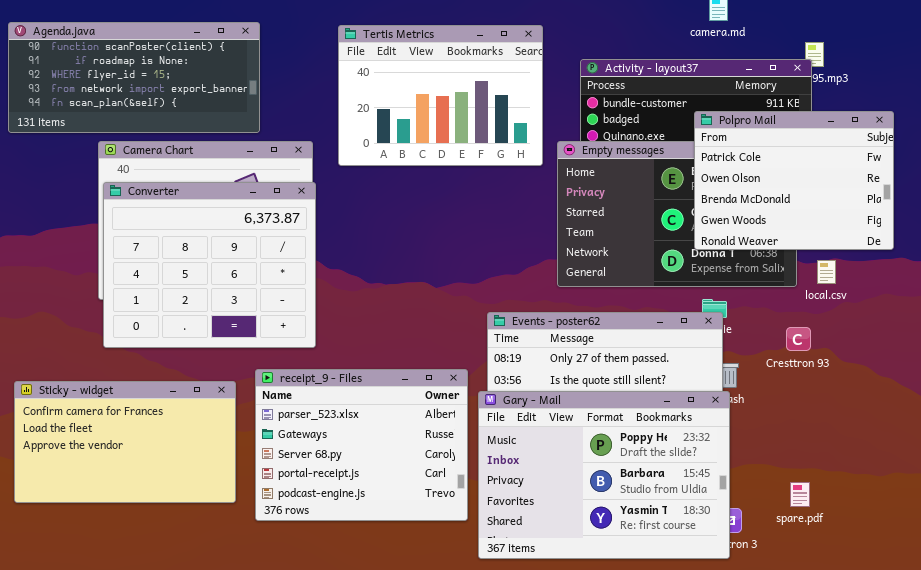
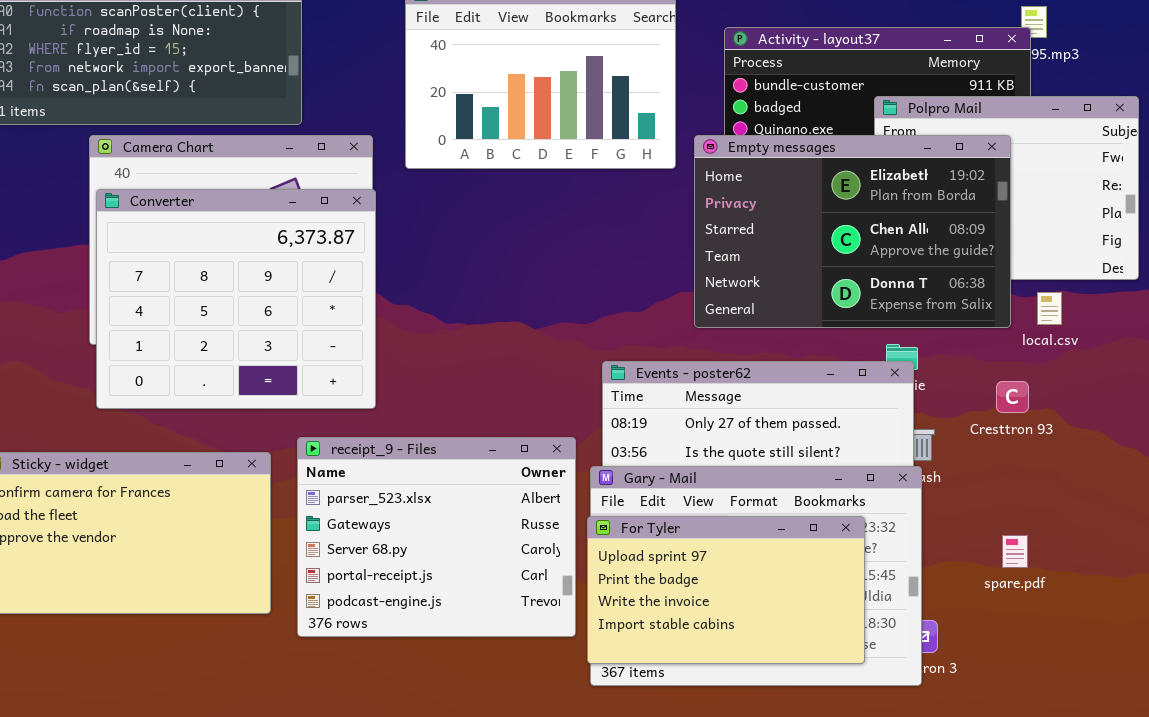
Empty messages: [557,141,797,287] -> [694,135,1011,328], raised
For Tyler: none -> [587,516,865,664], opened
spare.pdf: [790,482,810,507] -> [1002,535,1028,568], moved

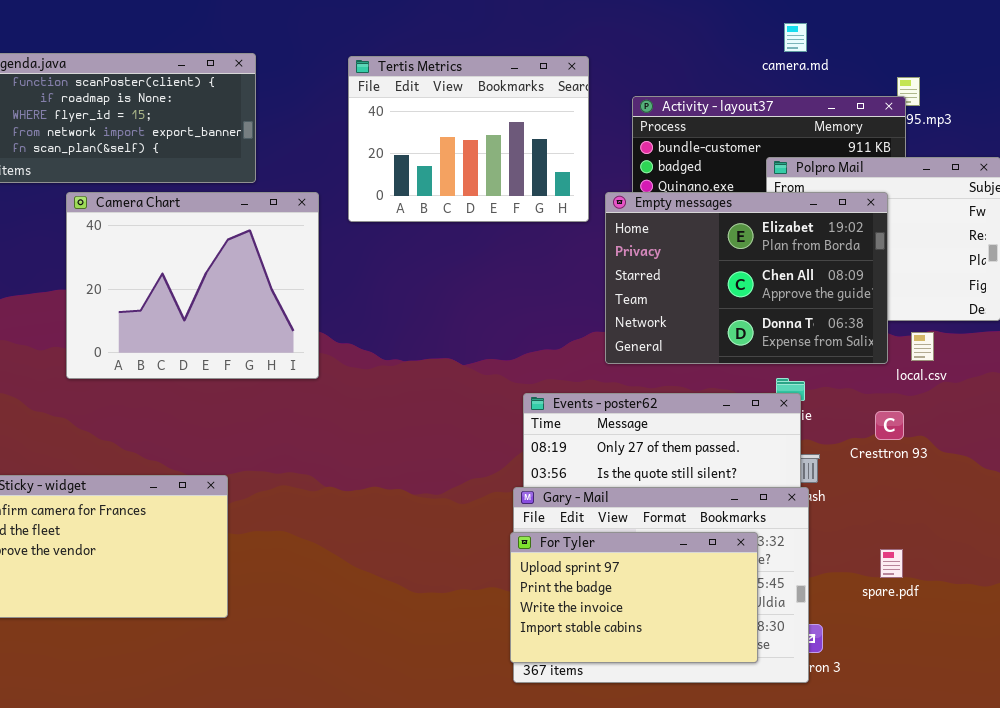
Converter: [96,189,376,409] -> none, closed
receipt_9 - Files: [297,437,576,637] -> none, closed

